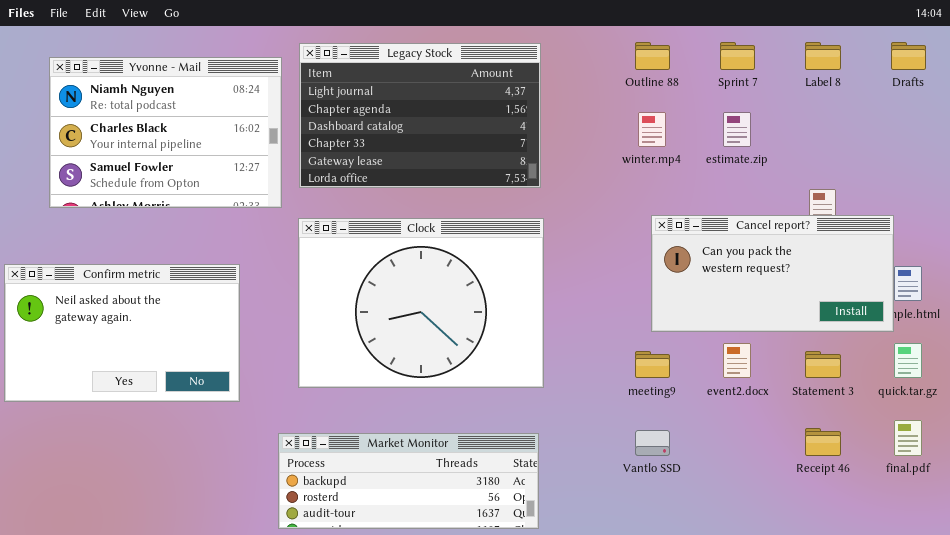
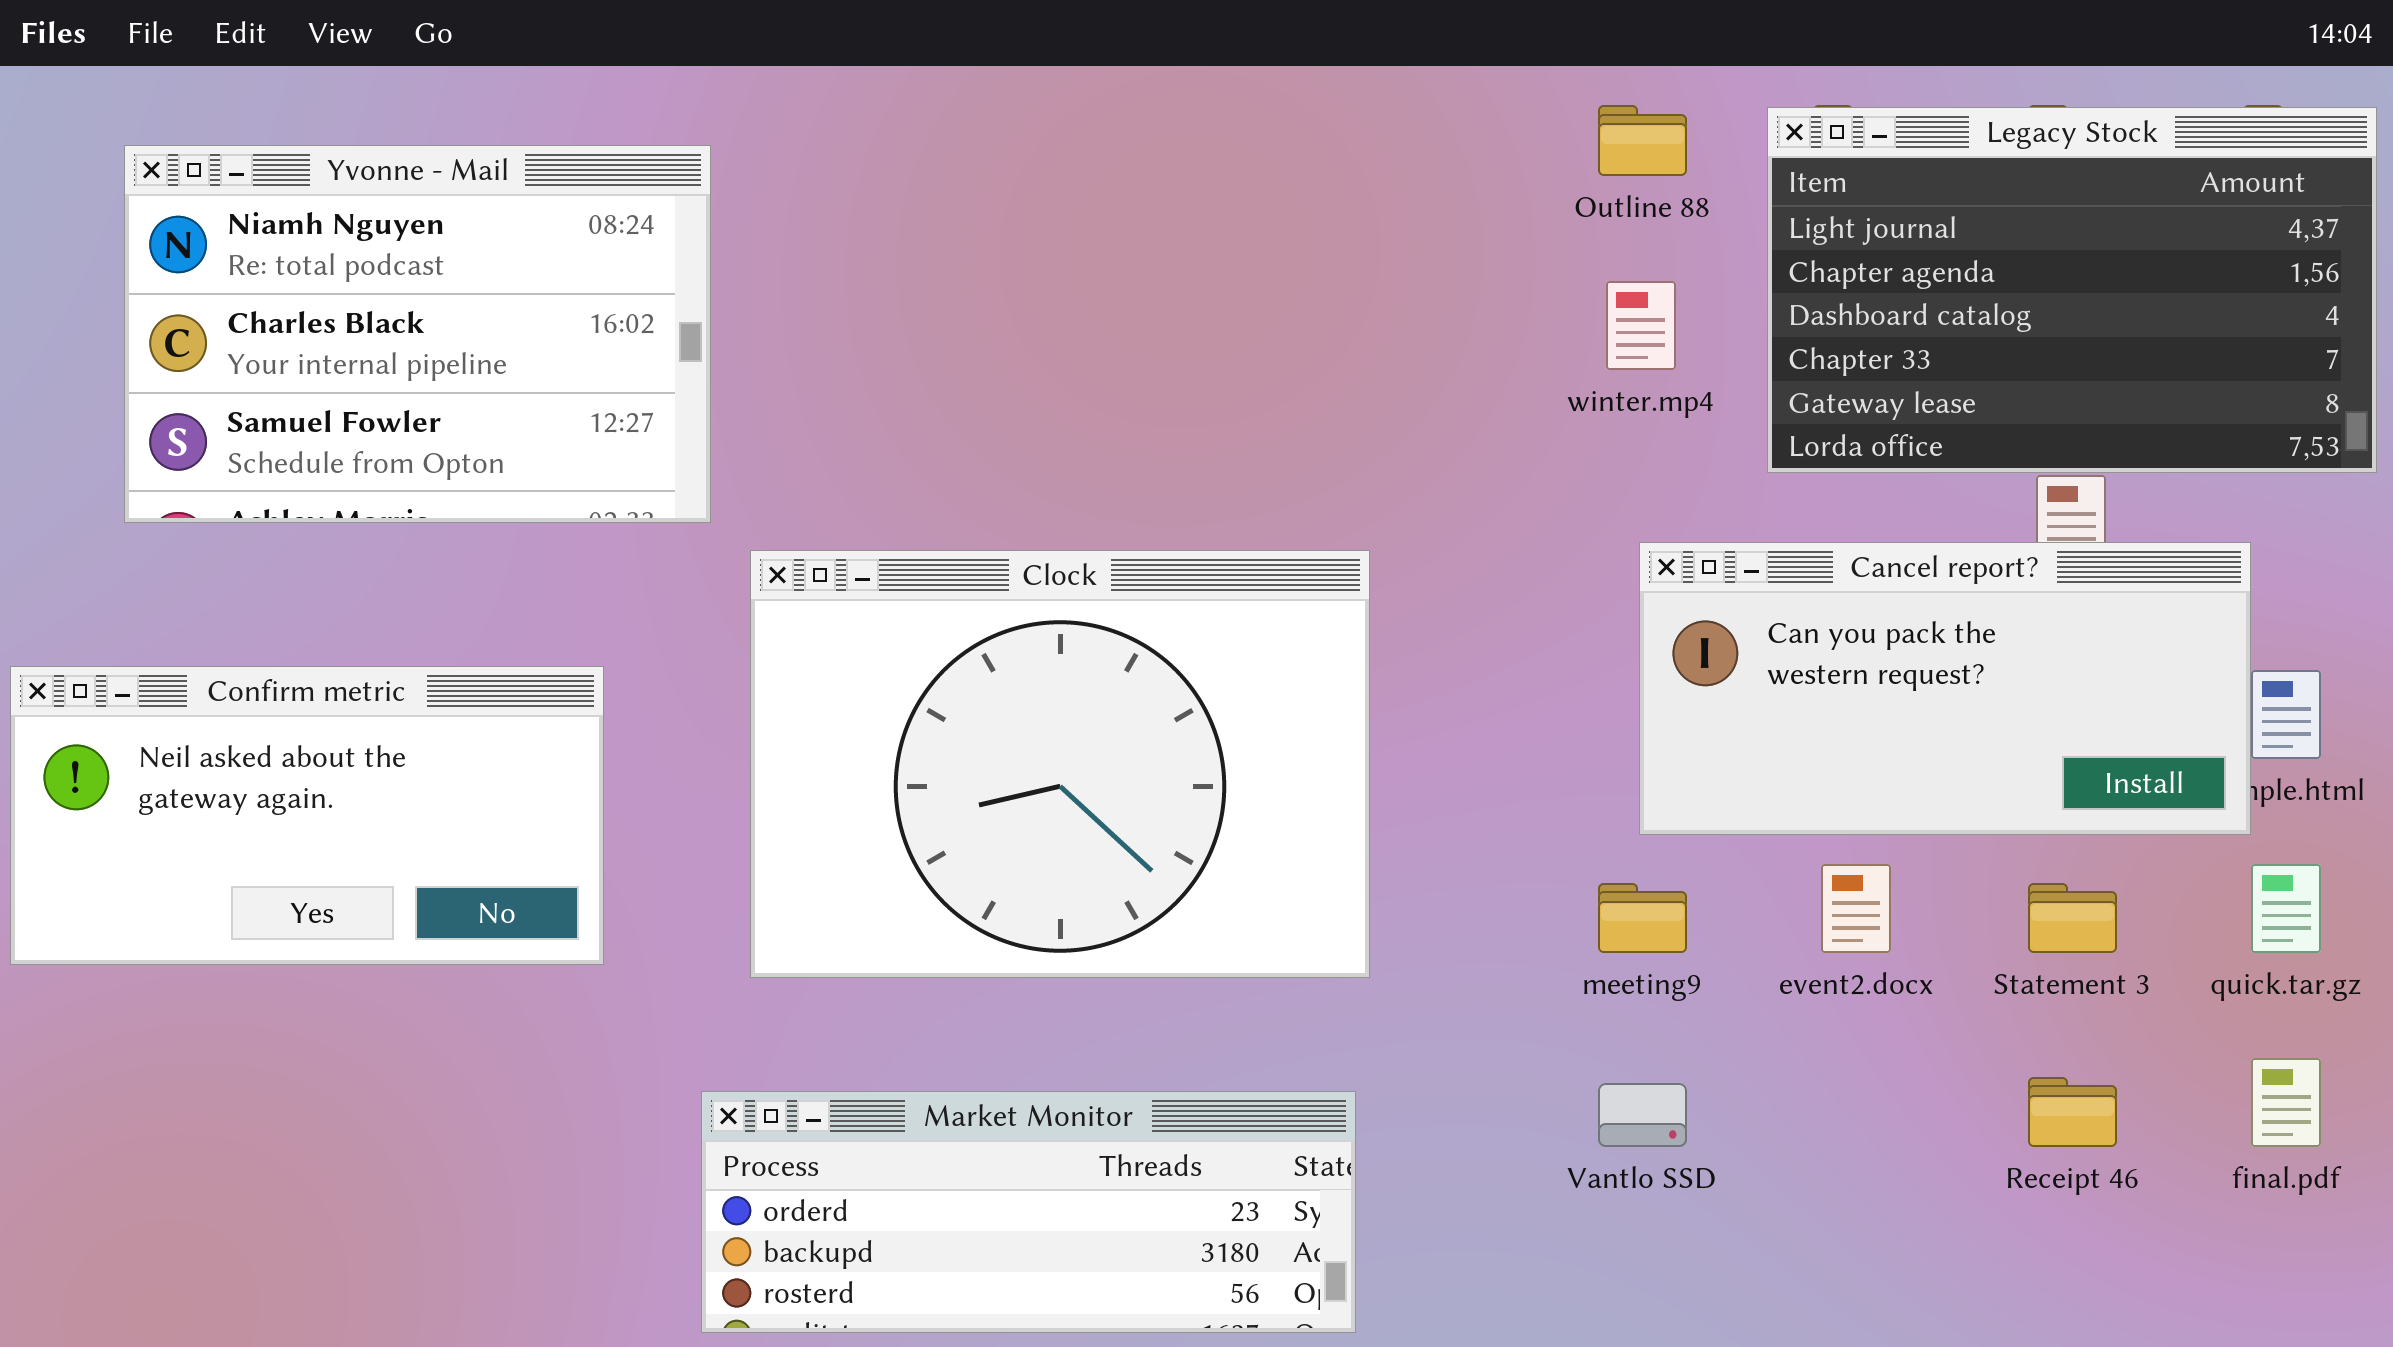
Legacy Stock: [299,43,541,188] -> [1767,107,2377,473], moved
Confirm metric: [4,264,240,402] -> [10,666,604,965], resized
Market Monitor: [278,433,539,529] -> [701,1091,1356,1333], scrolled up 1 row

